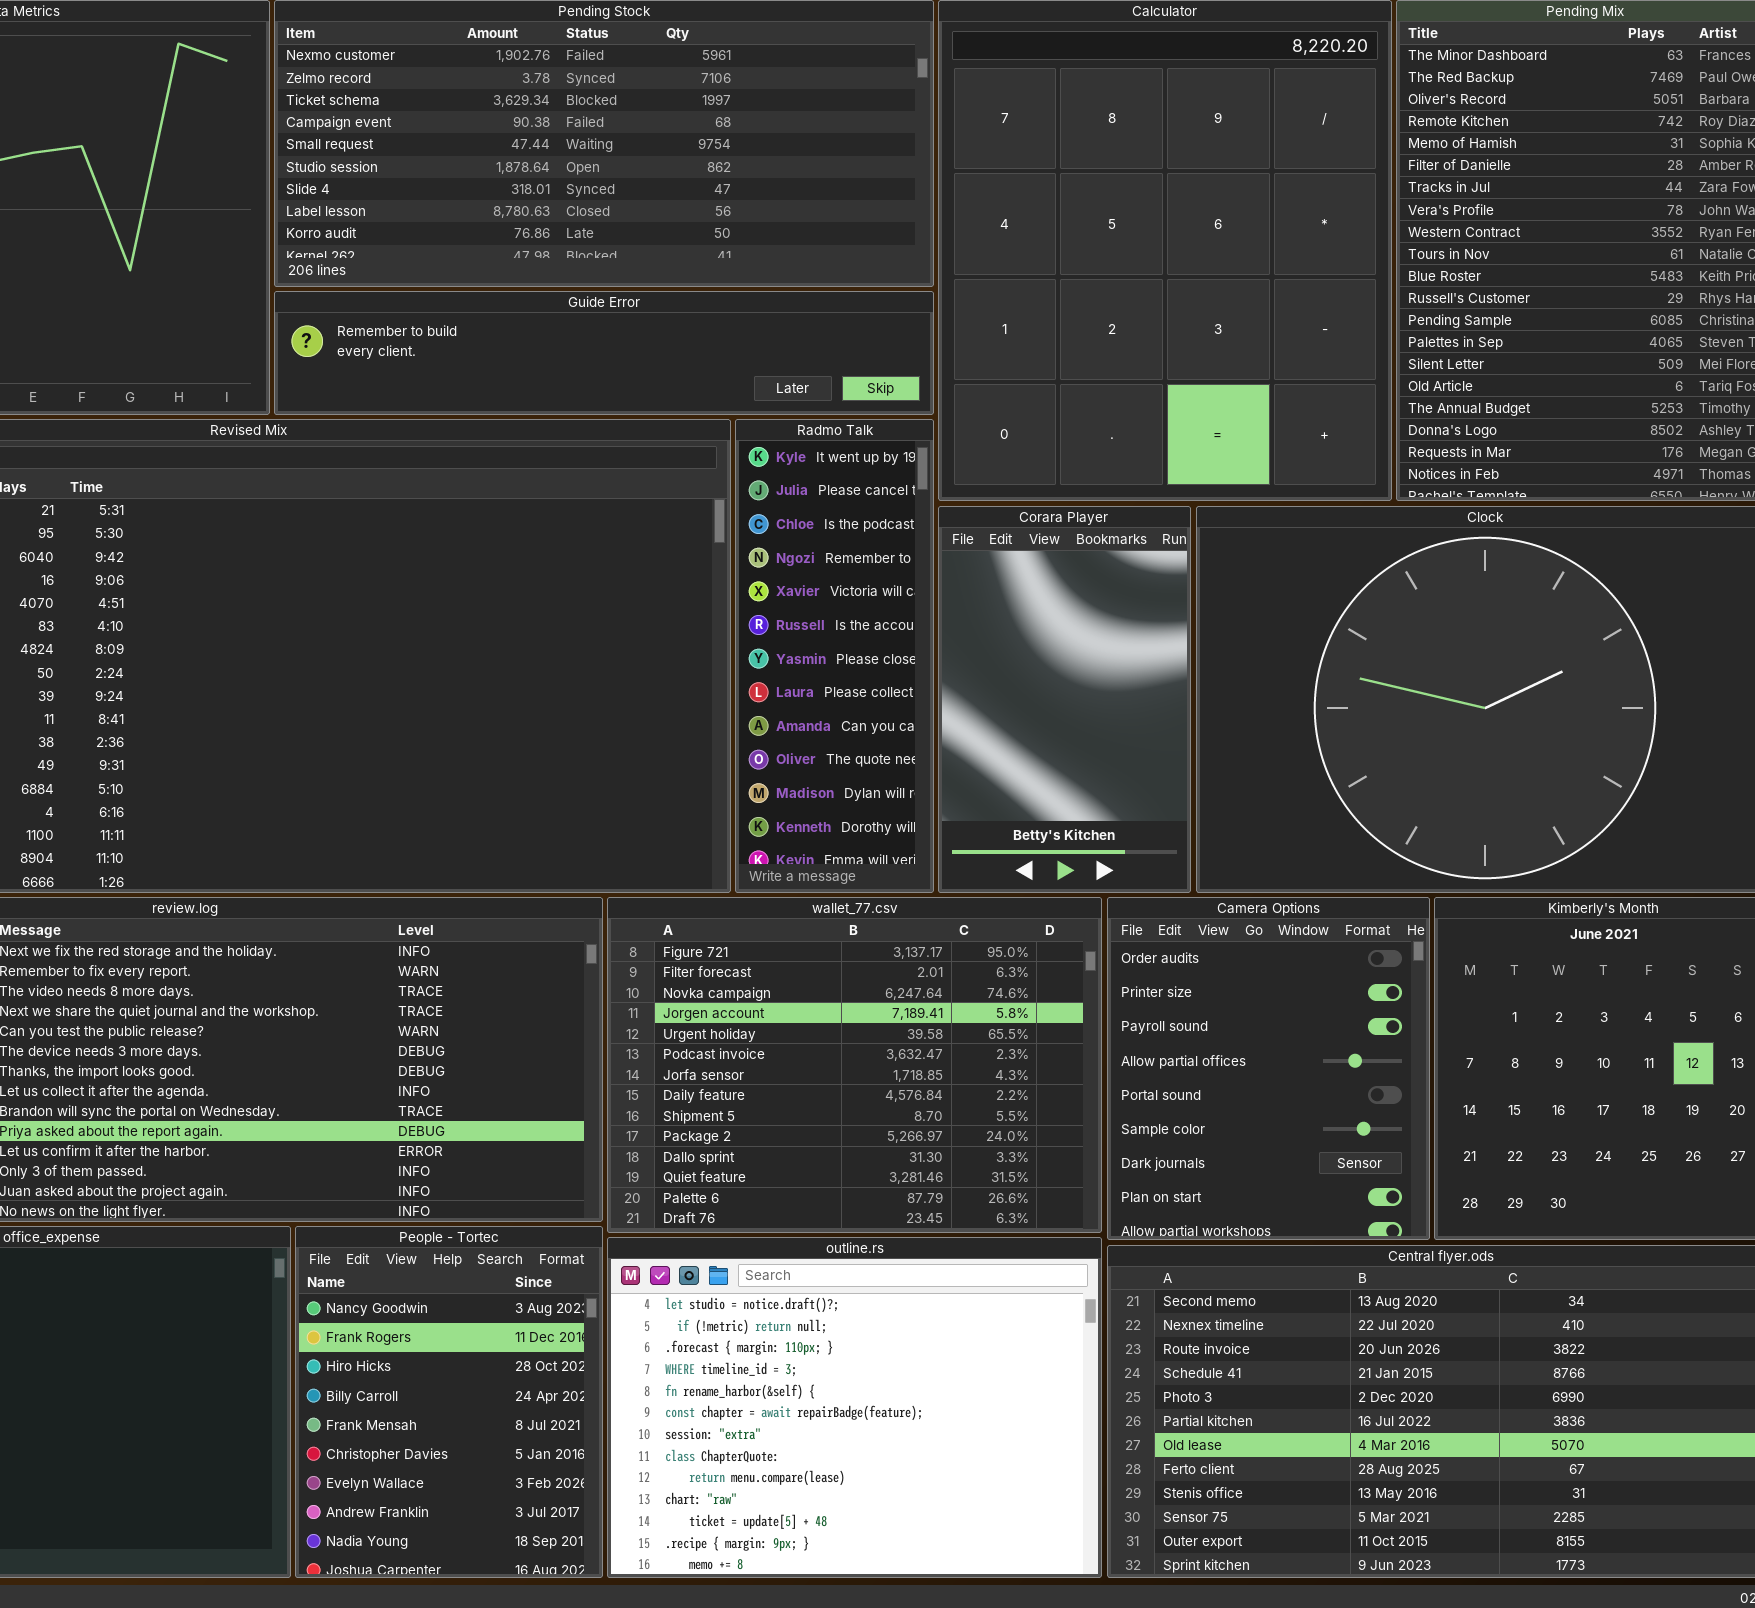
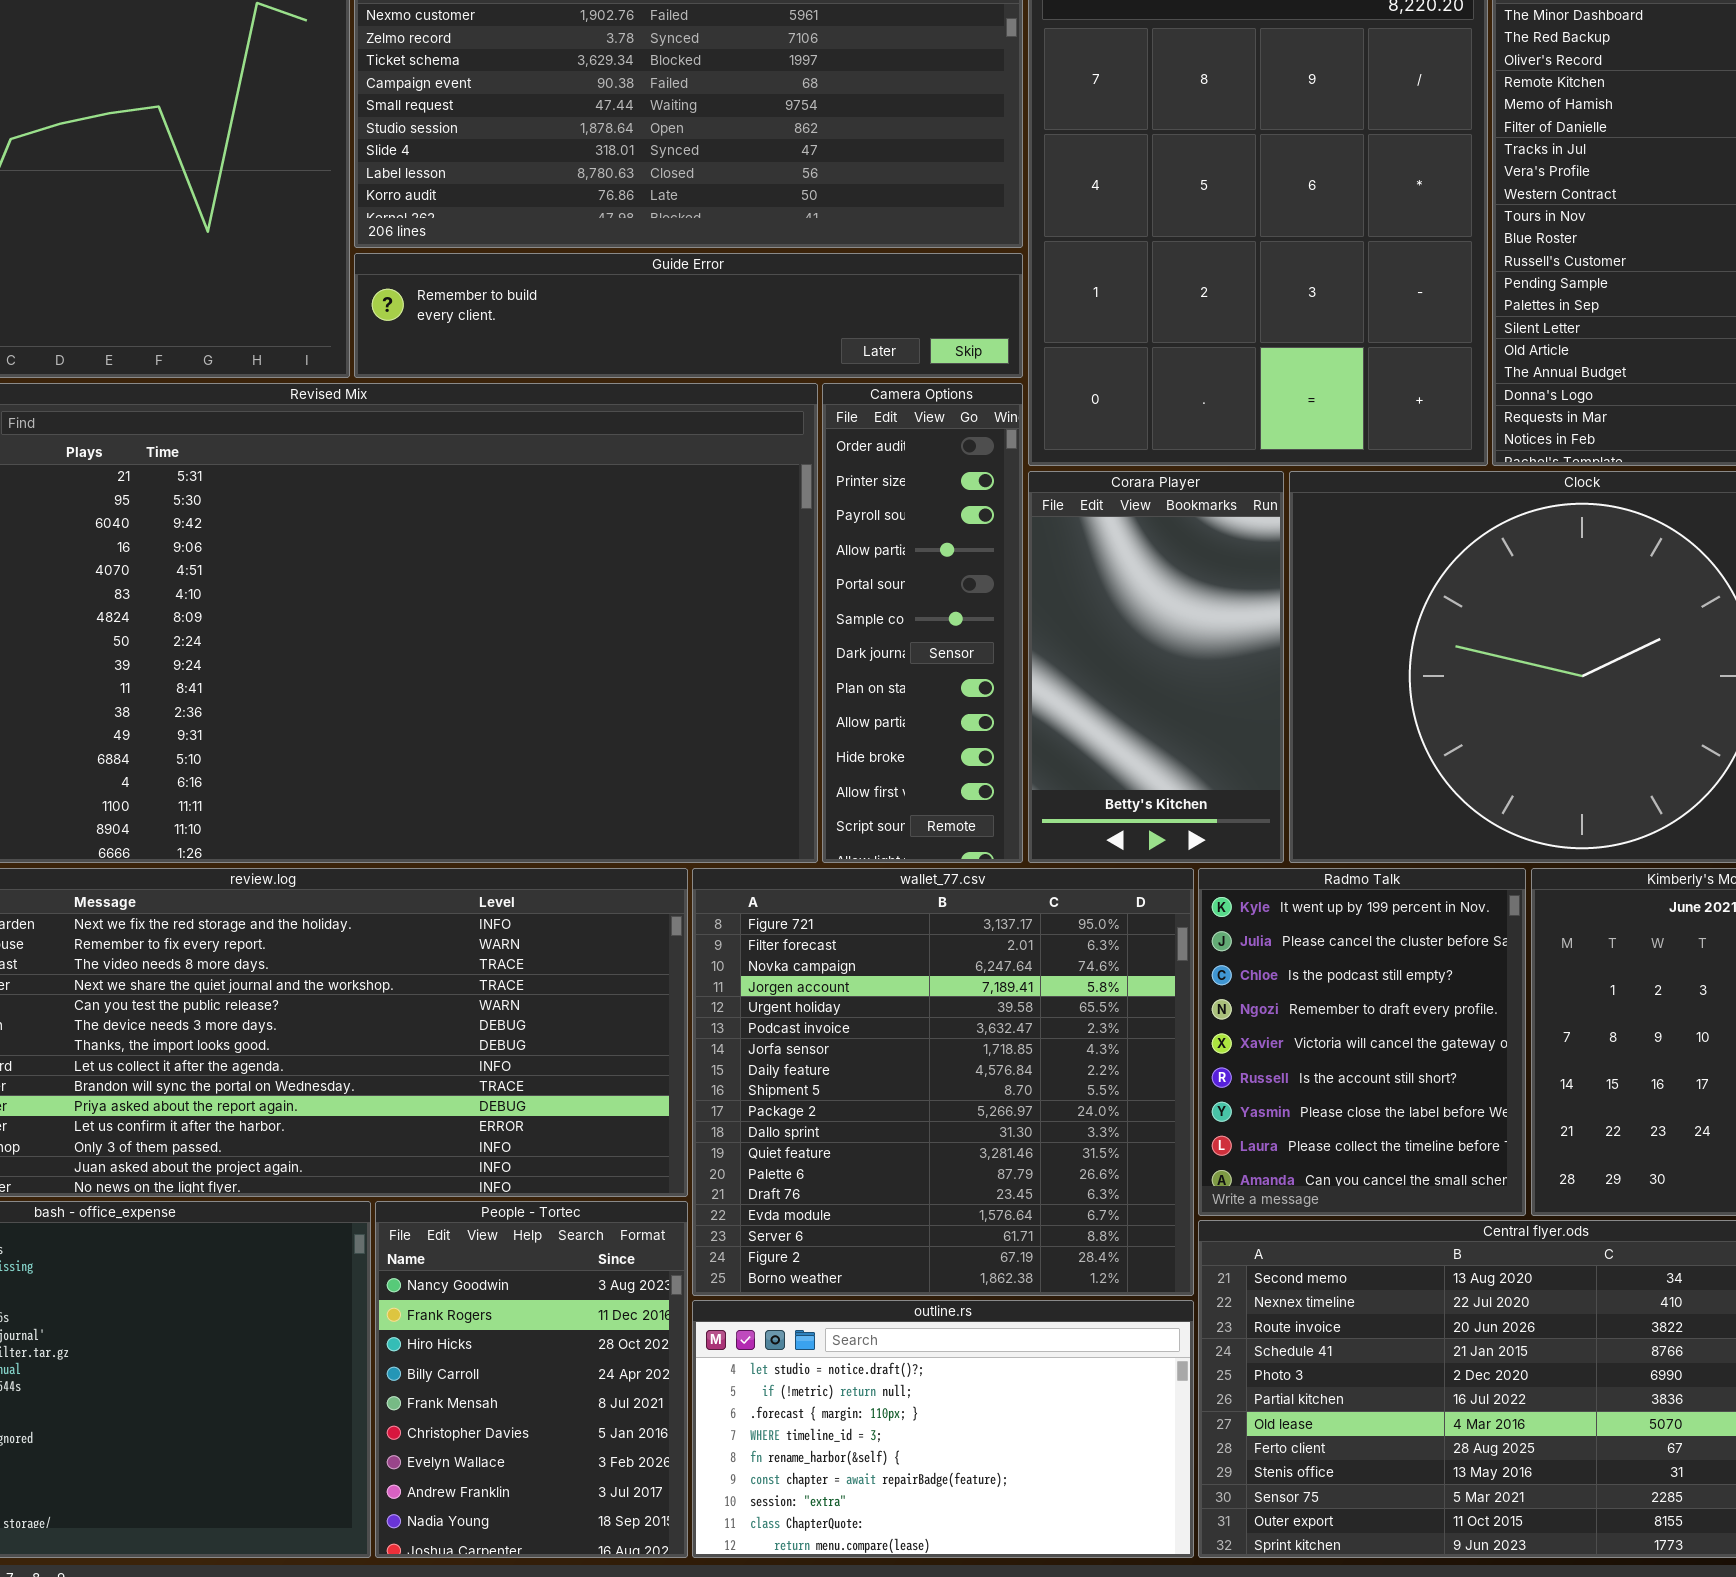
Radmo Talk: [735,419,934,893] -> [1198,868,1526,1216], moved, resized
wallet_77.csv: [607,897,1102,1233] -> [692,868,1194,1296], resized
Camera Options: [1107,897,1430,1240] -> [822,383,1023,863], moved, resized
outline.rs: [607,1237,1102,1578] -> [692,1300,1194,1558], resized

